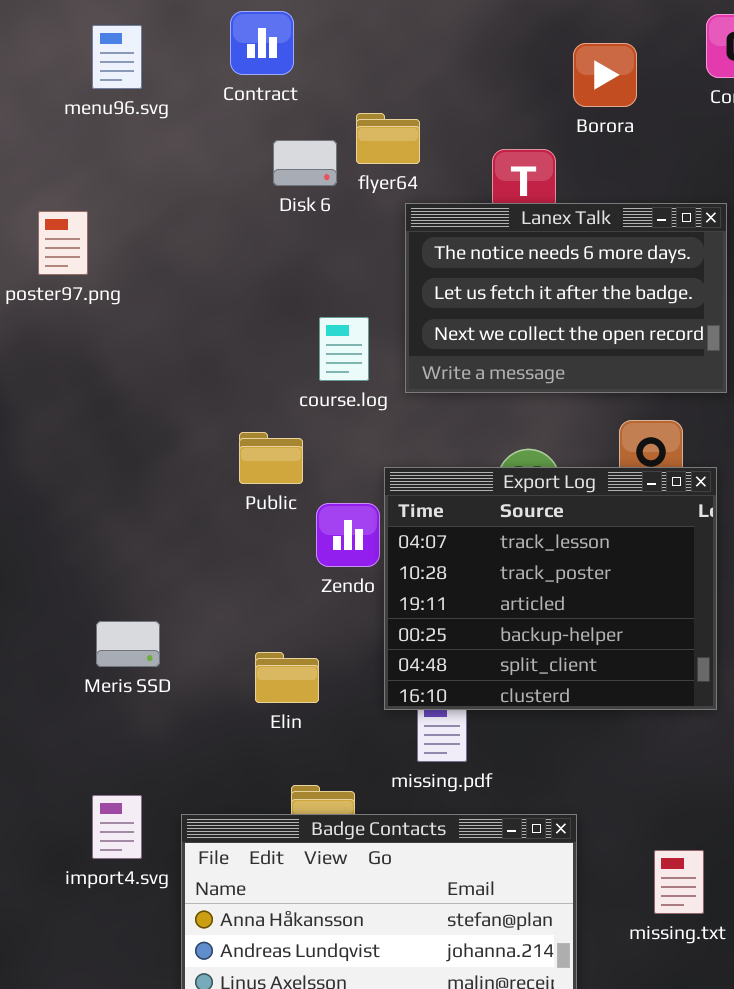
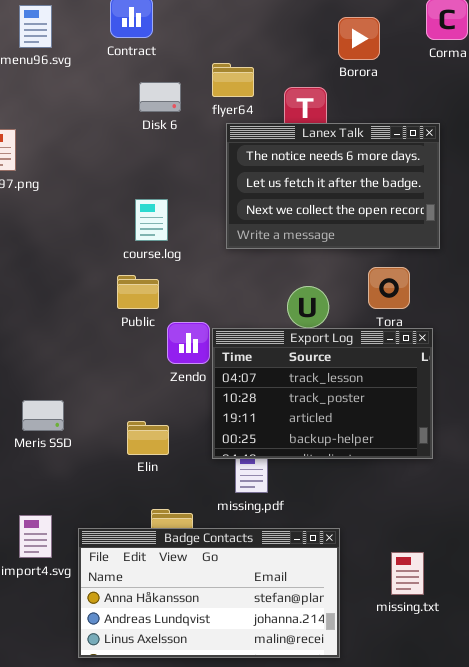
flyer64: [356,113,420,164] -> [212,63,254,97], moved
course.log: [319,317,369,381] -> [135,199,168,241], moved
Export Log: [384,467,717,710] -> [212,328,433,459], resized

